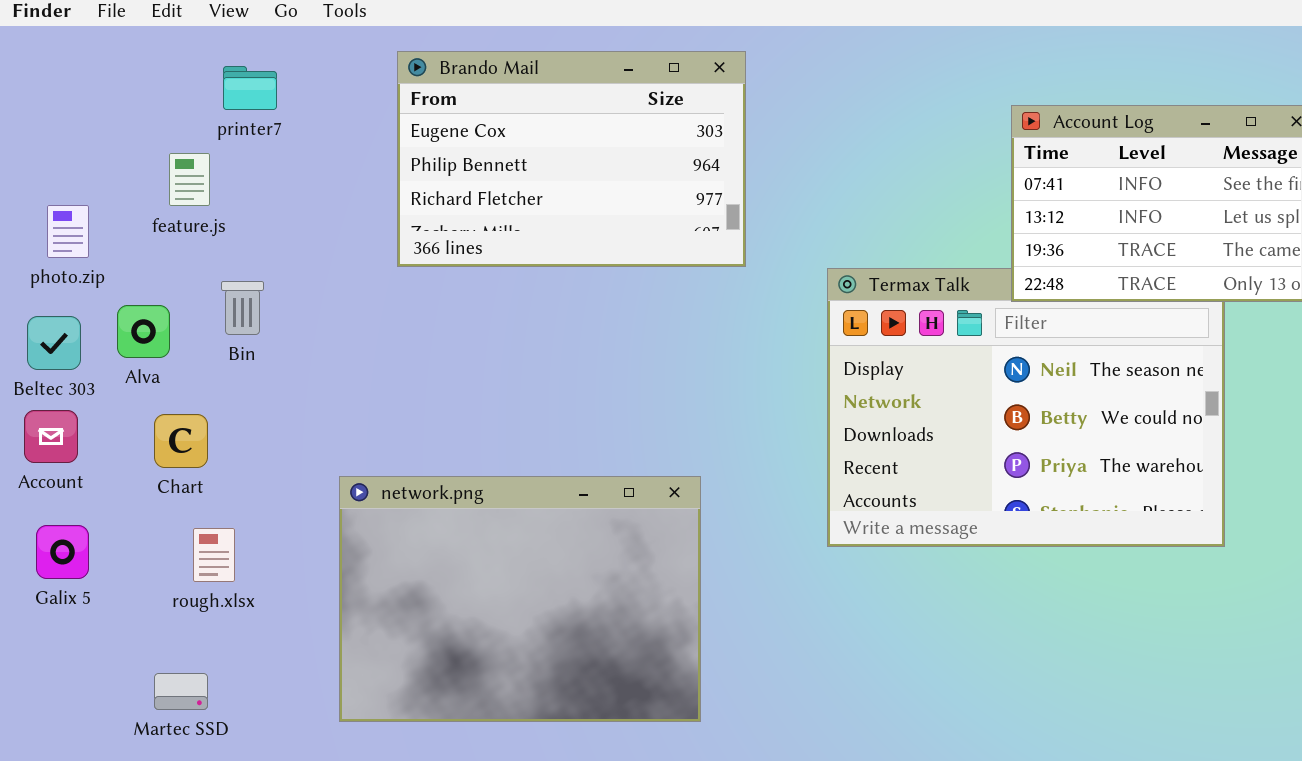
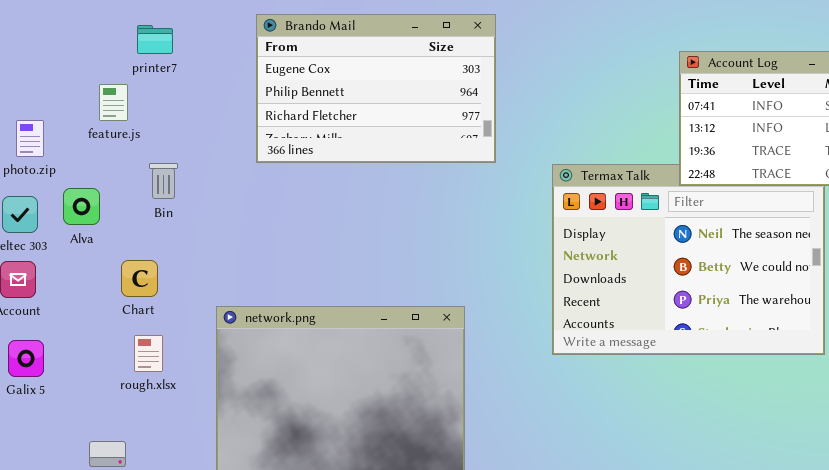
Bin: [221,281,264,335] -> [149,163,178,199], moved
Chart: [154,414,208,468] -> [121,260,158,297], moved
rough.xlsx: [193,528,235,582] -> [134,335,163,372], moved

